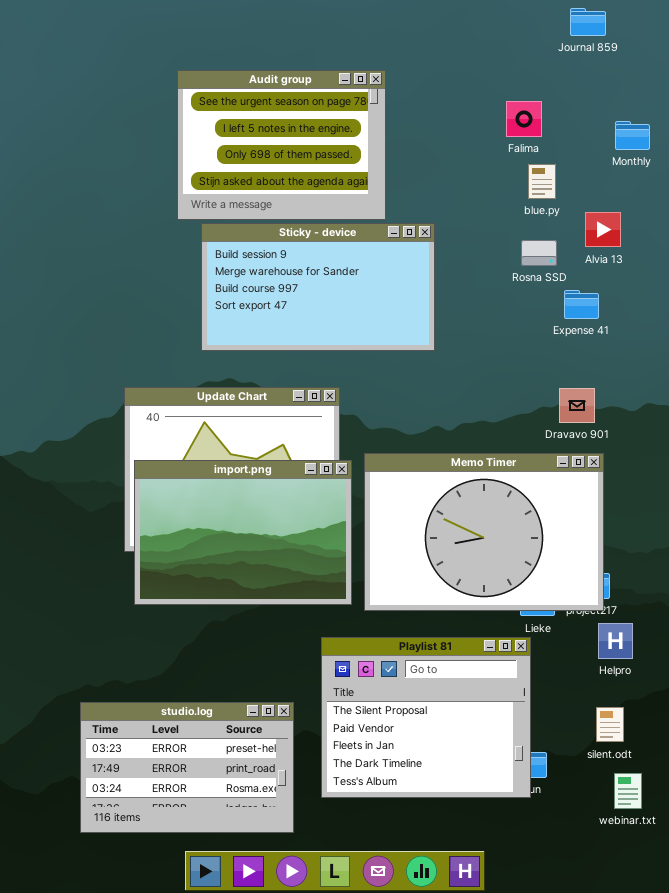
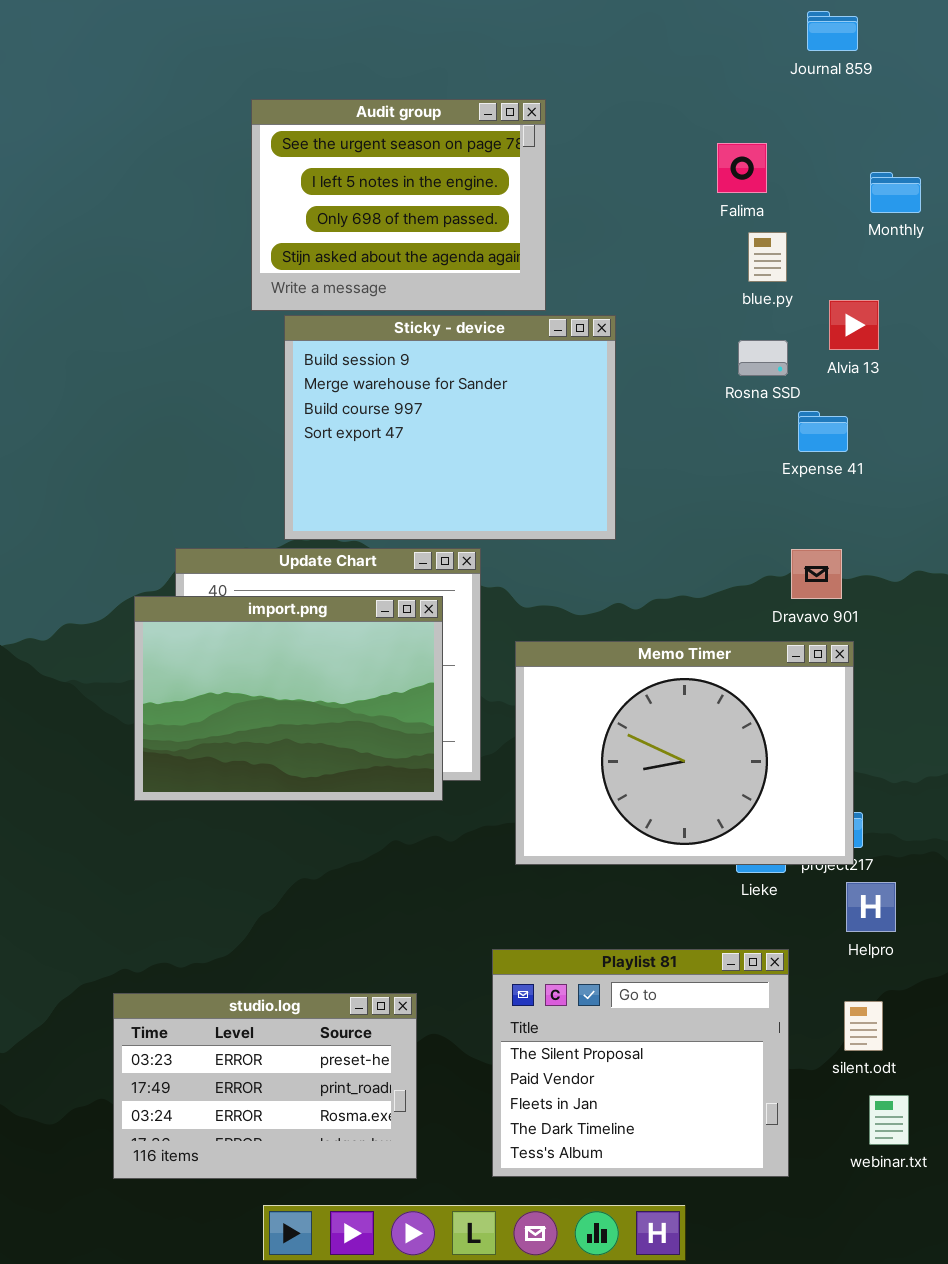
Sticky - device: [201,223,435,351] -> [284,315,616,540], resized
import.png: [134,460,352,605] -> [134,596,443,801], moved
Playlist 81: [321,637,531,798] -> [492,949,789,1177], moved

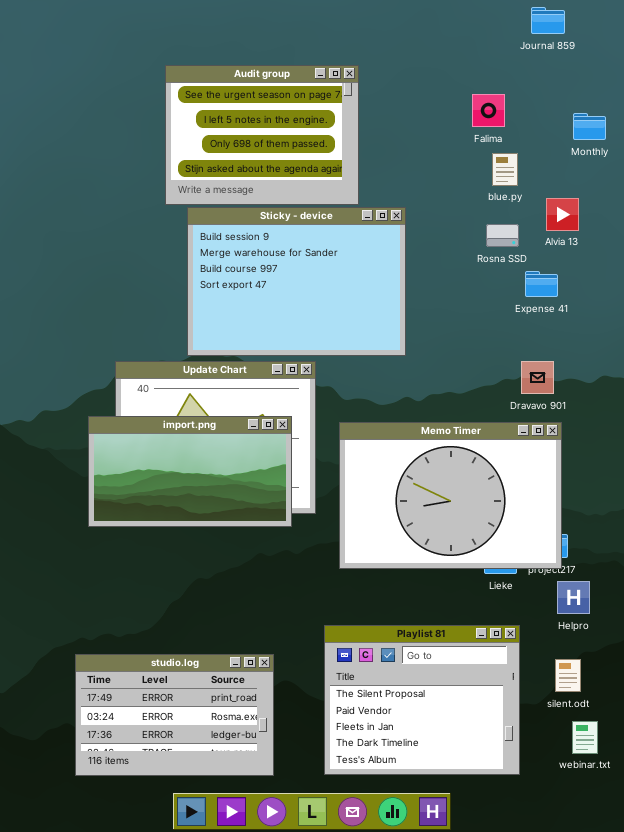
import.png: [134,596,443,801] -> [88,416,292,527], resized
studio.log: [113,993,417,1179] -> [75,654,274,776], scrolled down 1 row

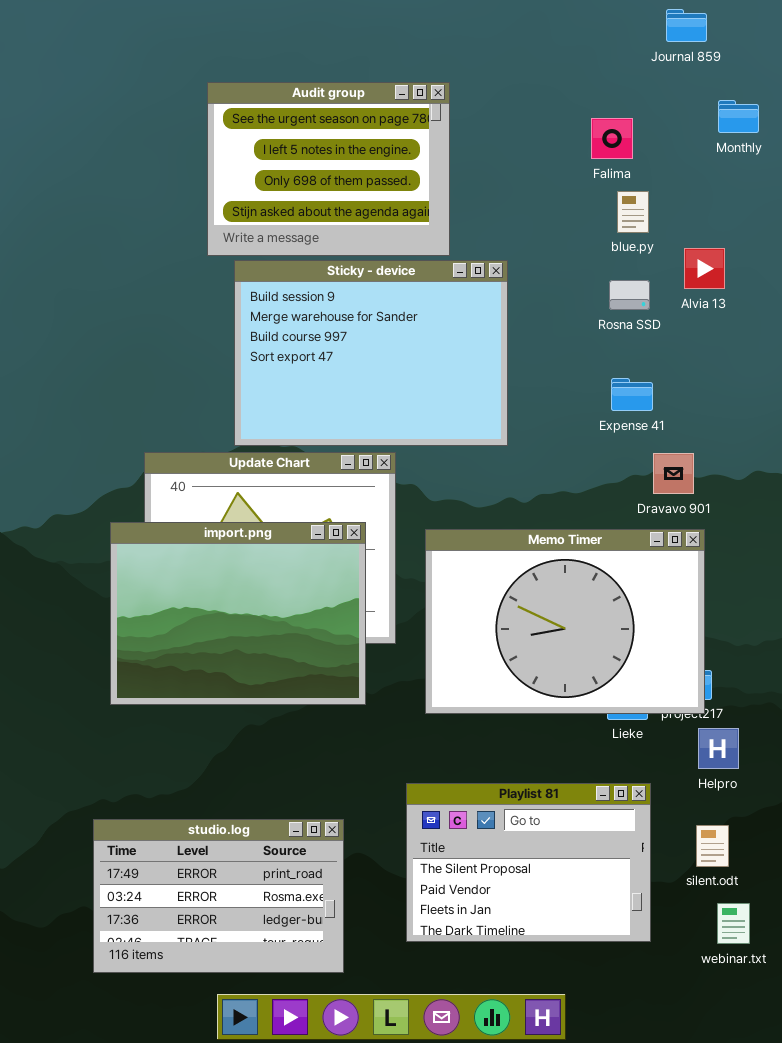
Monthly: [573,113,606,140] -> [718,100,759,133], moved
Expense 41: [525,271,558,297] -> [611,378,653,411], moved
import.png: [88,416,292,527] -> [110,522,366,705], resized
Playlist 81: [324,625,520,775] -> [406,783,651,942], resized

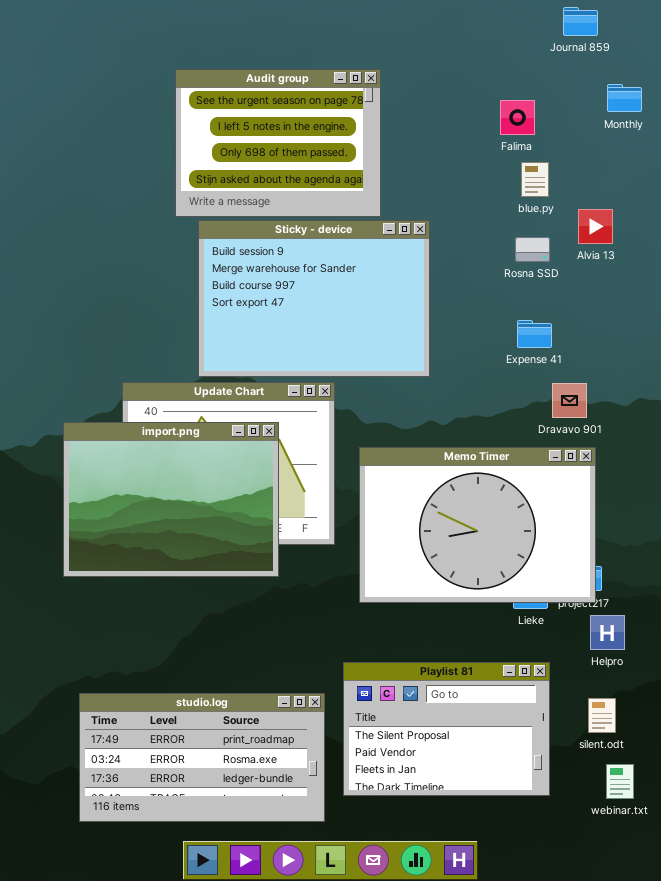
import.png: [110,522,366,705] -> [63,422,279,577], moved
studio.log: [93,819,344,973] -> [79,693,325,822], resized

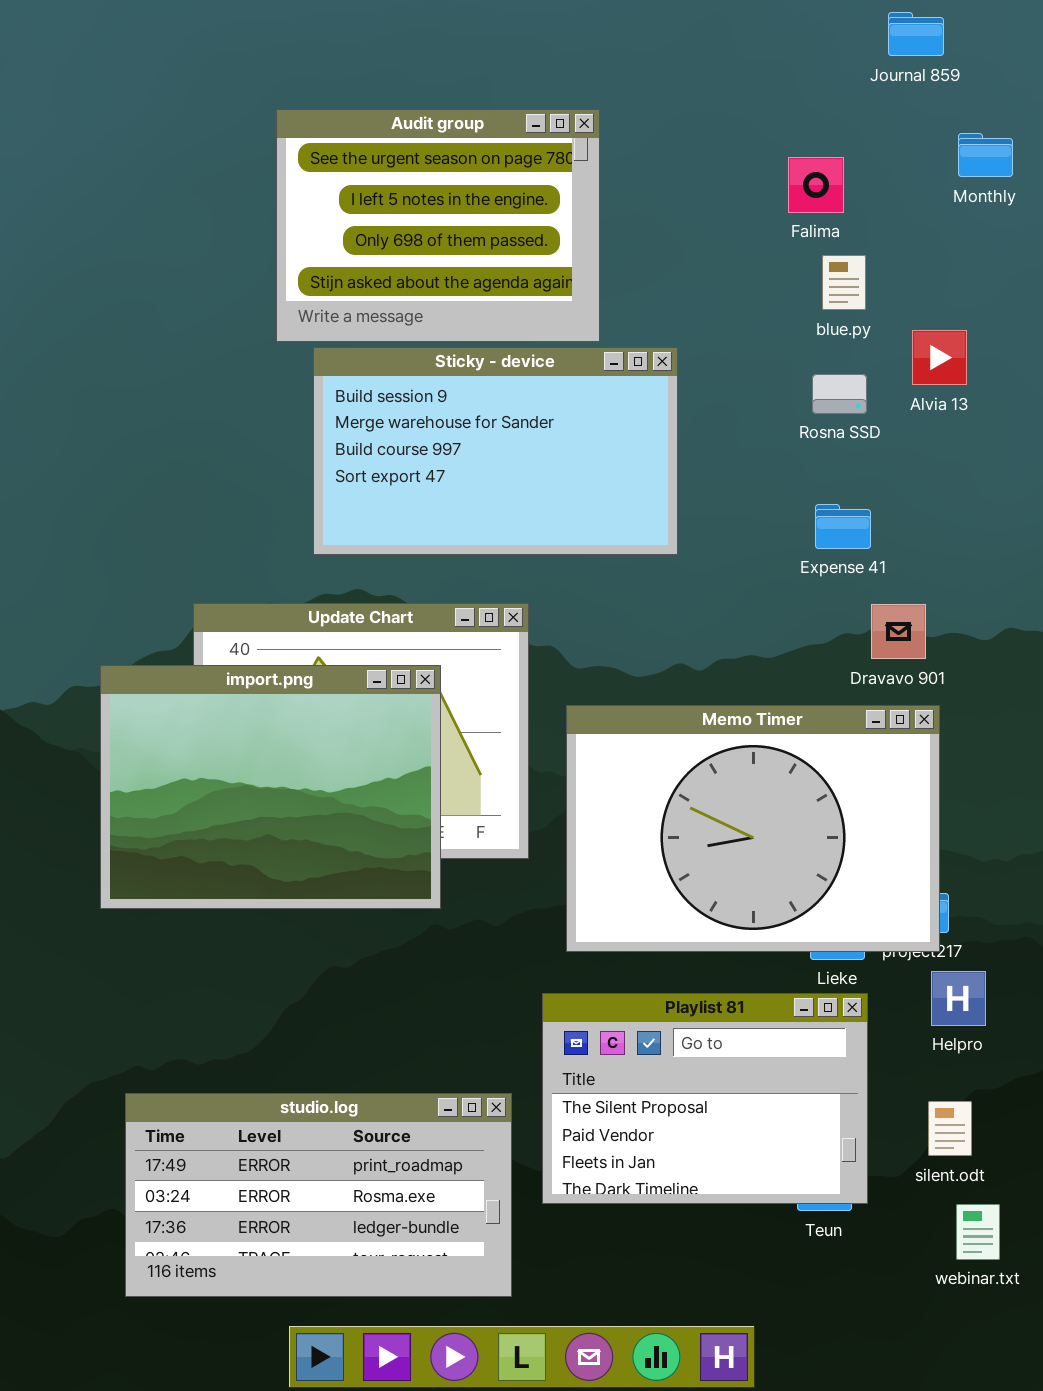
Sticky - device: [198,220,430,377] -> [313,347,678,555], resized
Playlist 81: [343,662,550,796] -> [542,993,868,1204], moved

